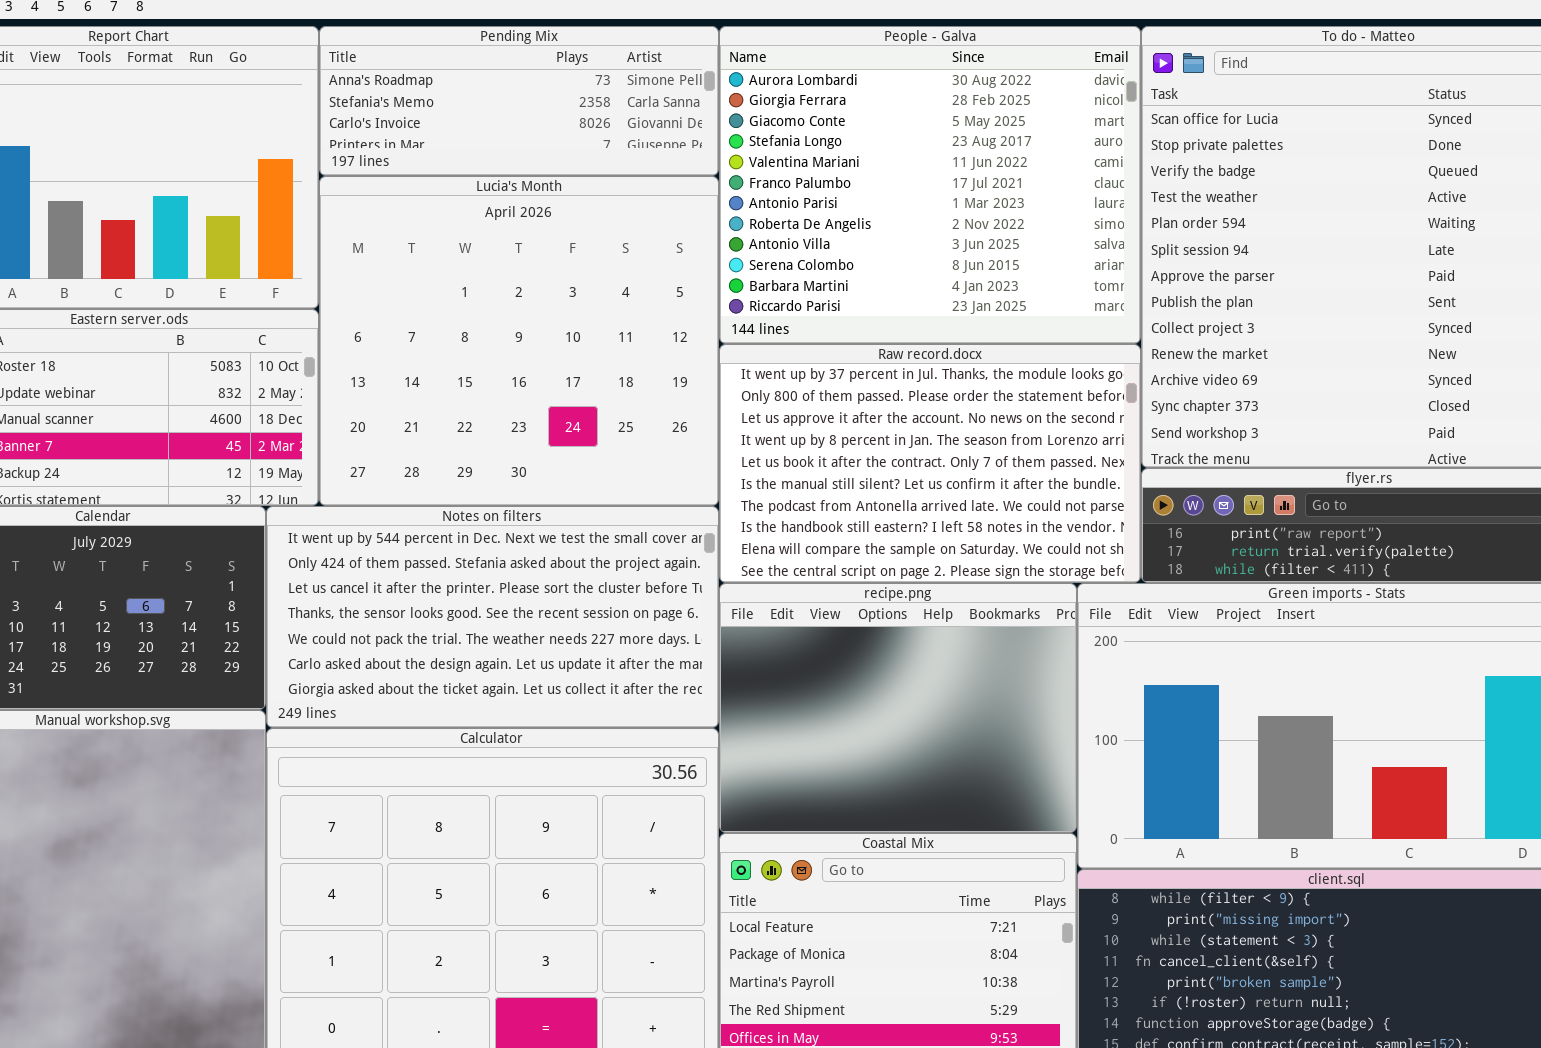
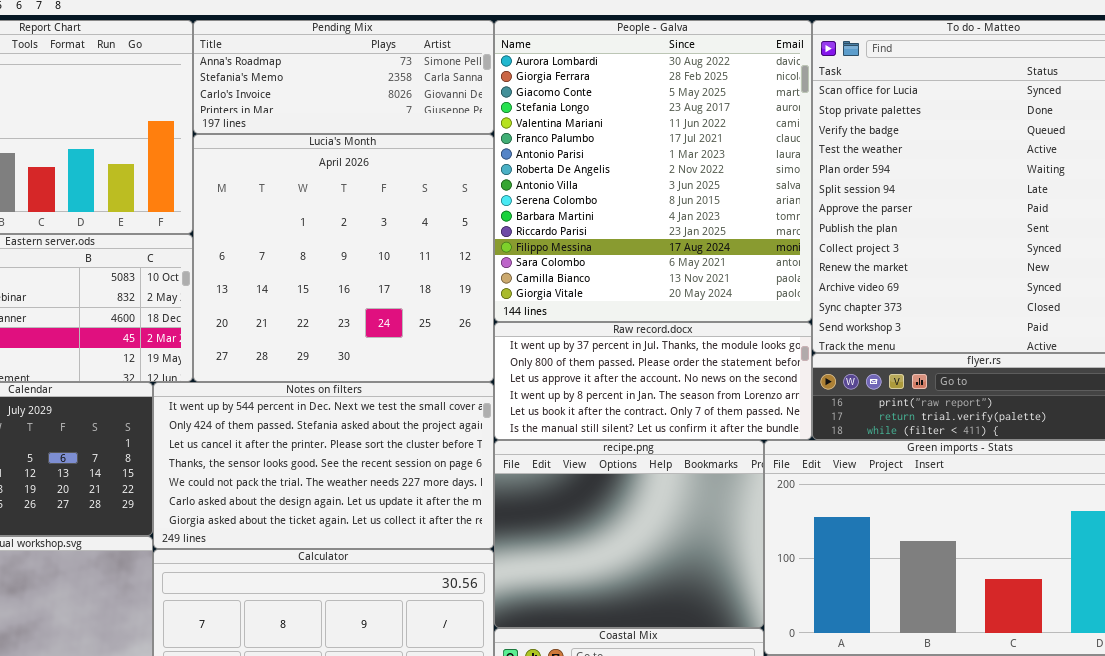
People - Galva: [719,26,1141,344] -> [494,20,812,322], resized
Raw record.docx: [719,344,1141,583] -> [494,322,812,440], resized

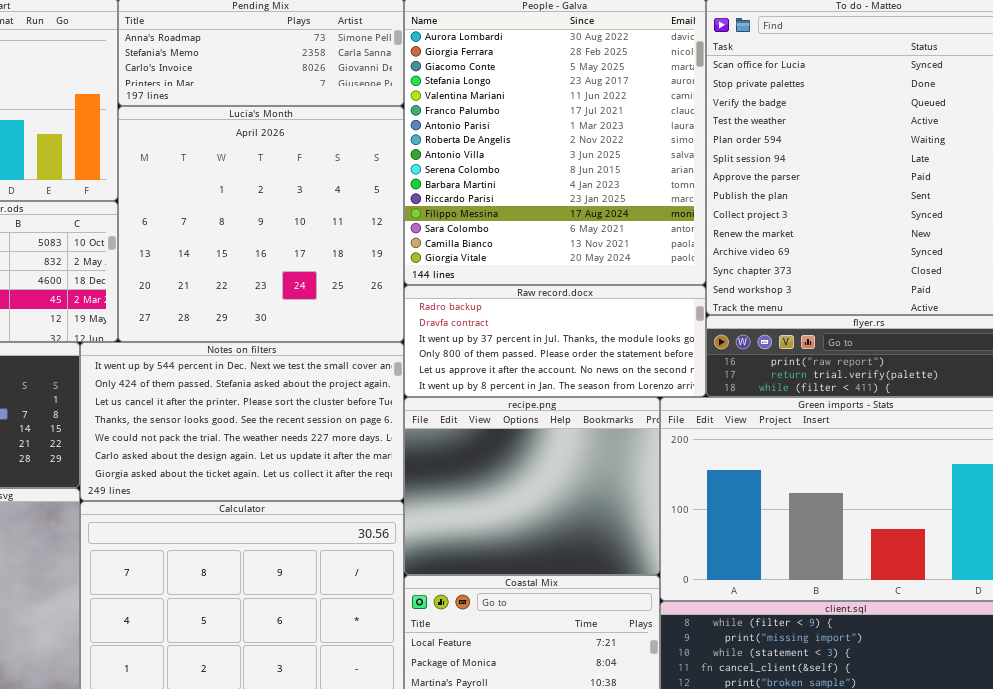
Raw record.docx: [494,322,812,440] -> [404,285,706,397], scrolled up 2 rows

